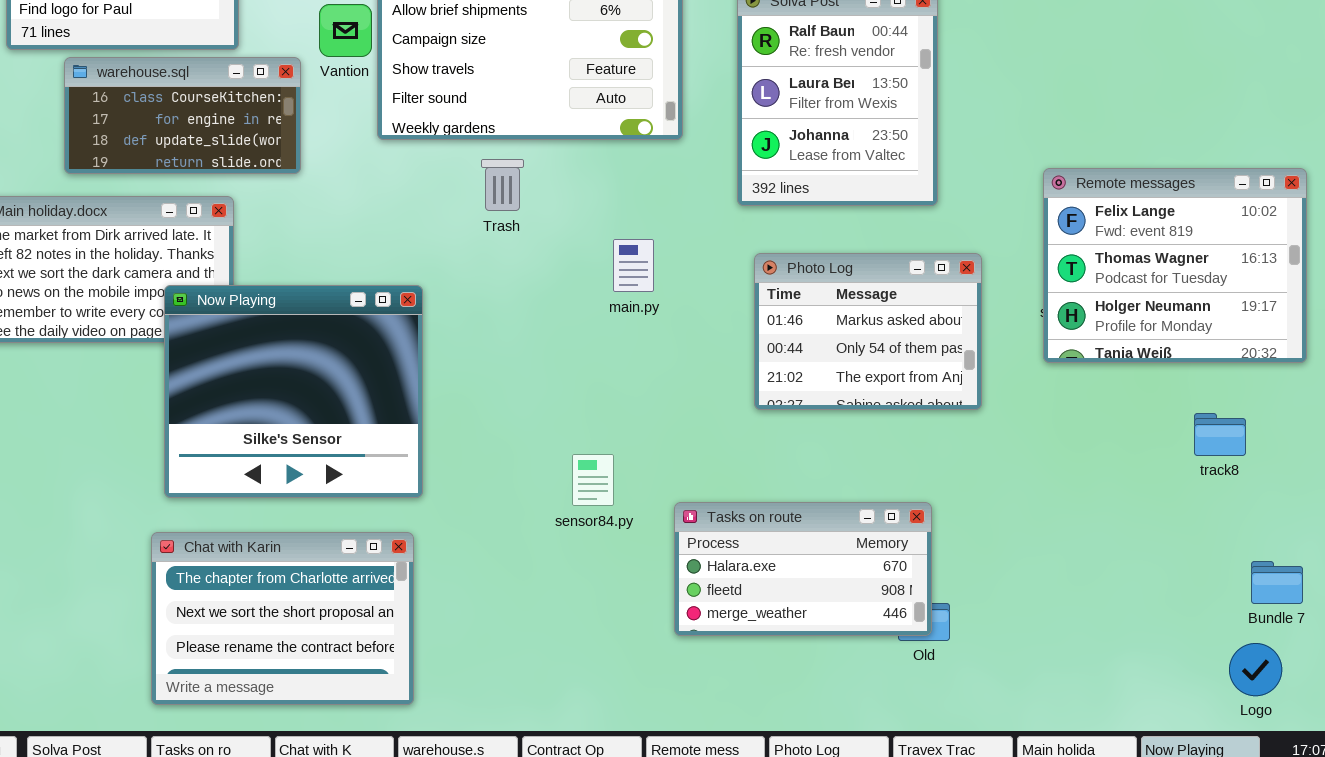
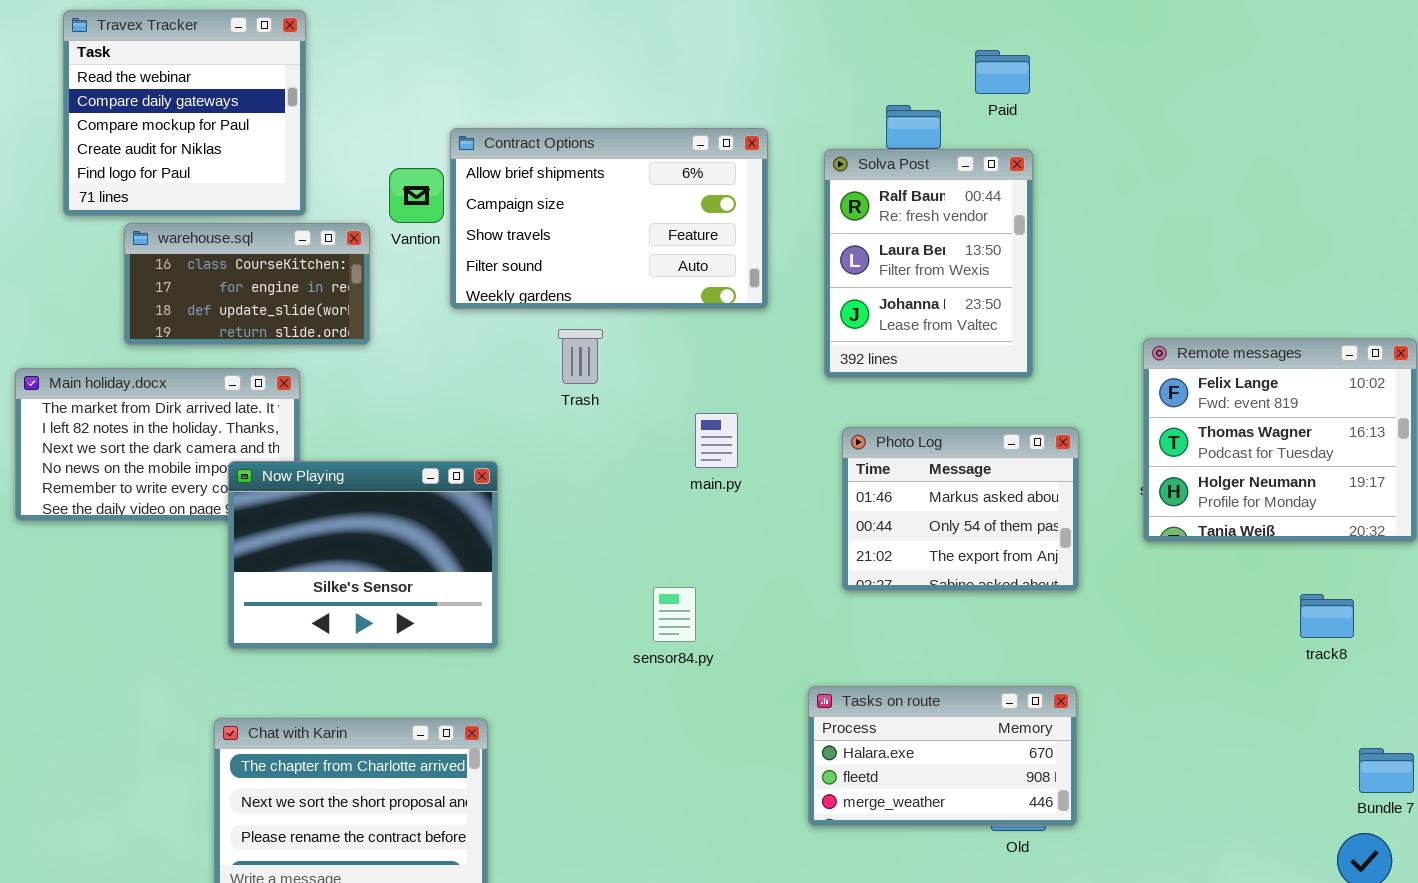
Now Playing: [164,285,423,498] -> [228,461,498,649], resized
sensor84.py: [572,454,614,506] -> [653,587,696,642], moved
Tasks on route: [674,502,932,636] -> [808,686,1077,826], moved

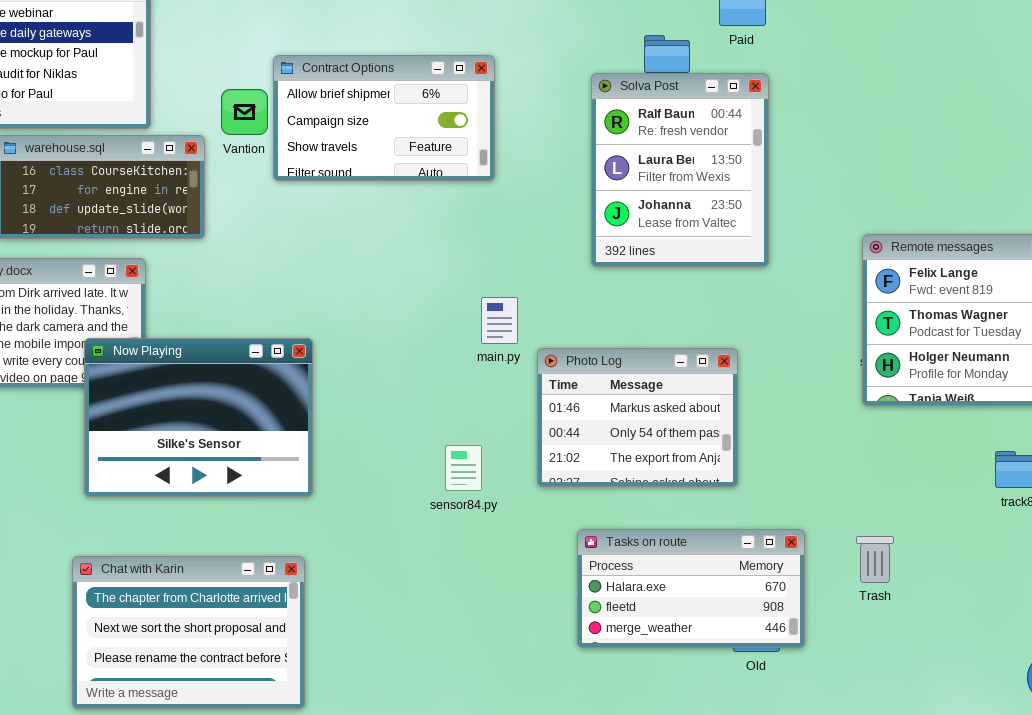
Contract Options: [450,128,768,309] -> [273,55,495,181], resized
Trash: [558,329,603,384] -> [856,536,894,583], moved
Photo Log: [842,427,1079,591] -> [537,348,738,487], moved

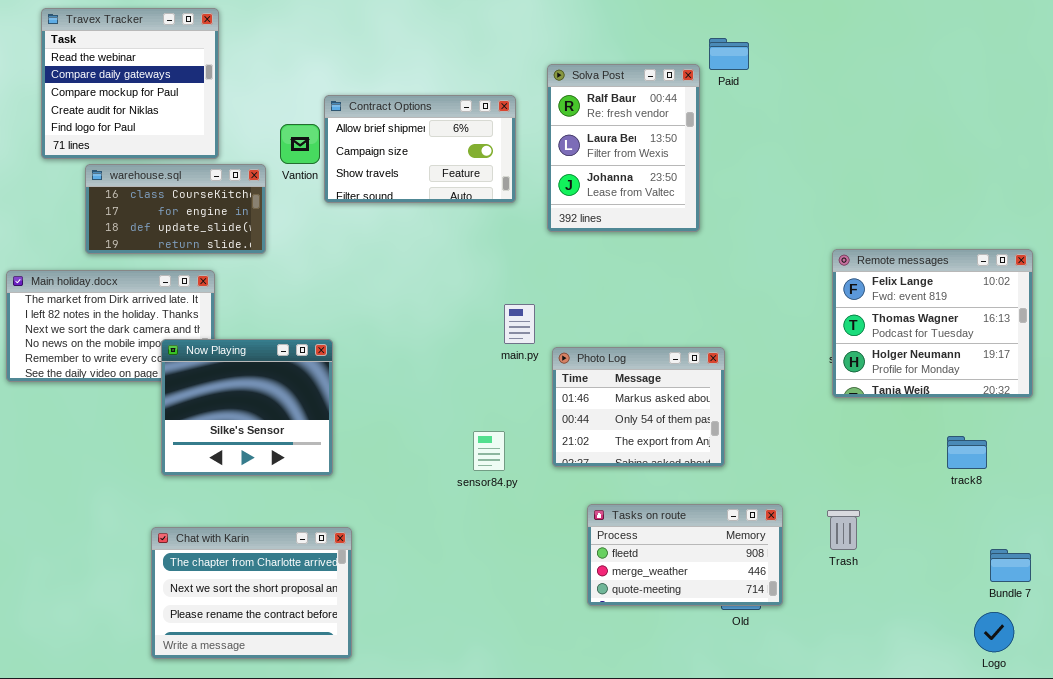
Solva Post: [591,73,769,267] -> [547,64,700,232], moved
Now Playing: [84,338,313,497] -> [161,339,333,476], resized
Tasks on route: [577,529,805,648] -> [587,504,783,606], scrolled down 1 row

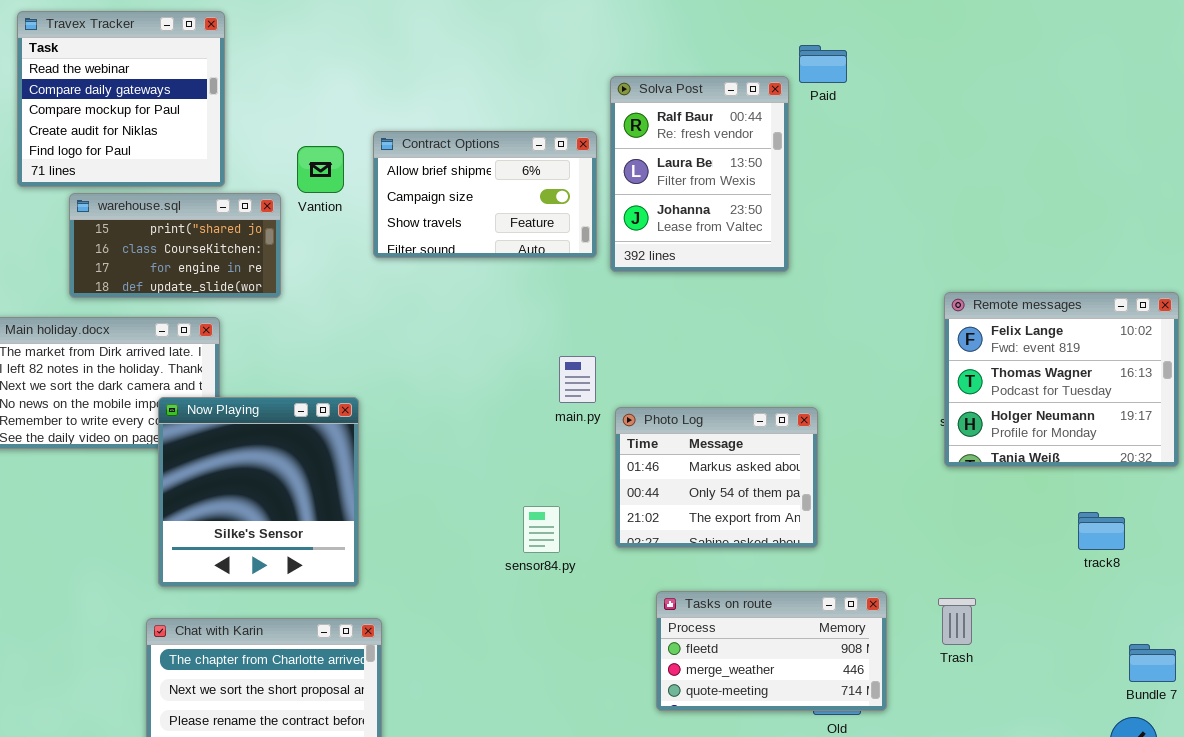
Contract Options: [324,95,516,203] -> [373,131,597,258], moved
warehouse.sql: [85,164,266,254] -> [69,193,281,298], scrolled up 1 row
Now Playing: [161,339,333,476] -> [158,397,359,587], resized

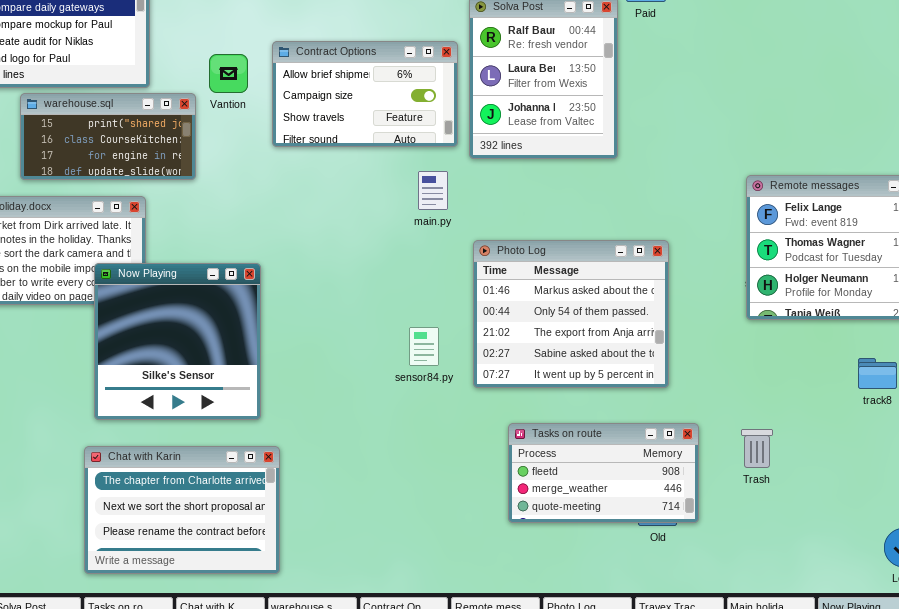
main.py: [559,356,596,403] -> [418,171,448,210], moved
Photo Log: [615,407,818,548] -> [473,240,669,388], resized
sensor84.py: [523,506,560,553] -> [409,327,439,366], moved

